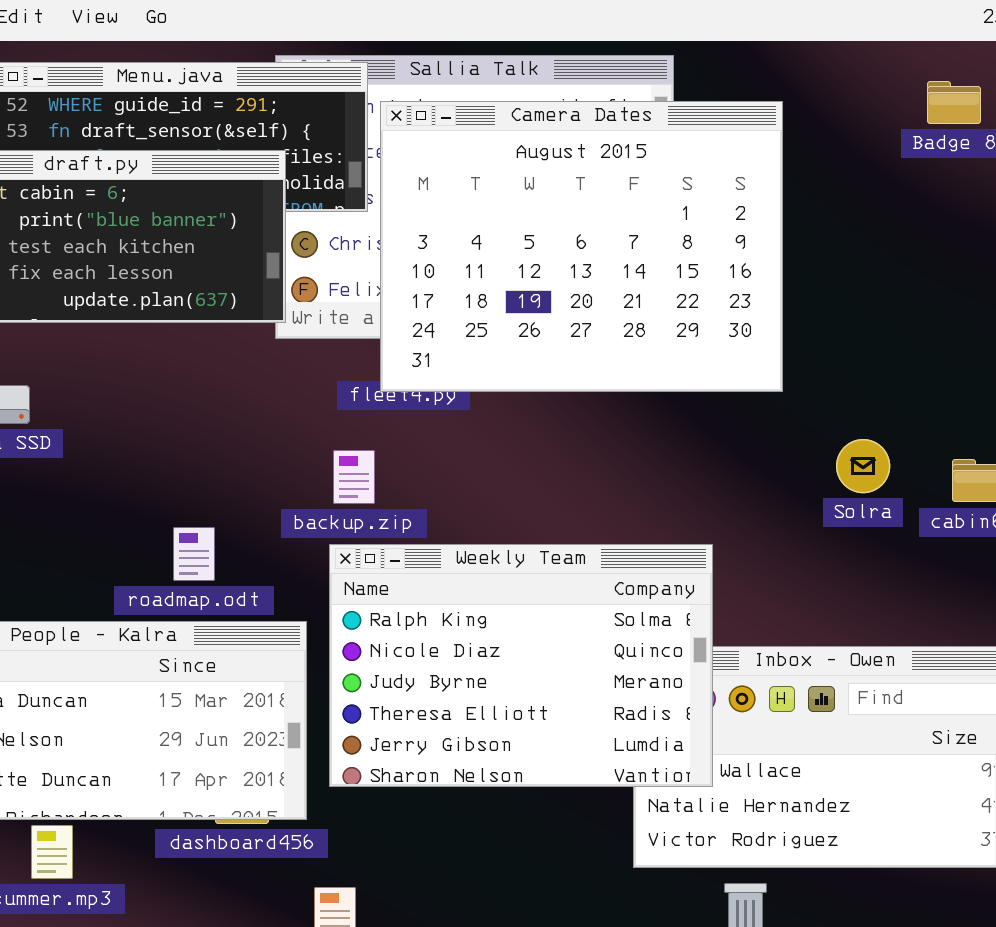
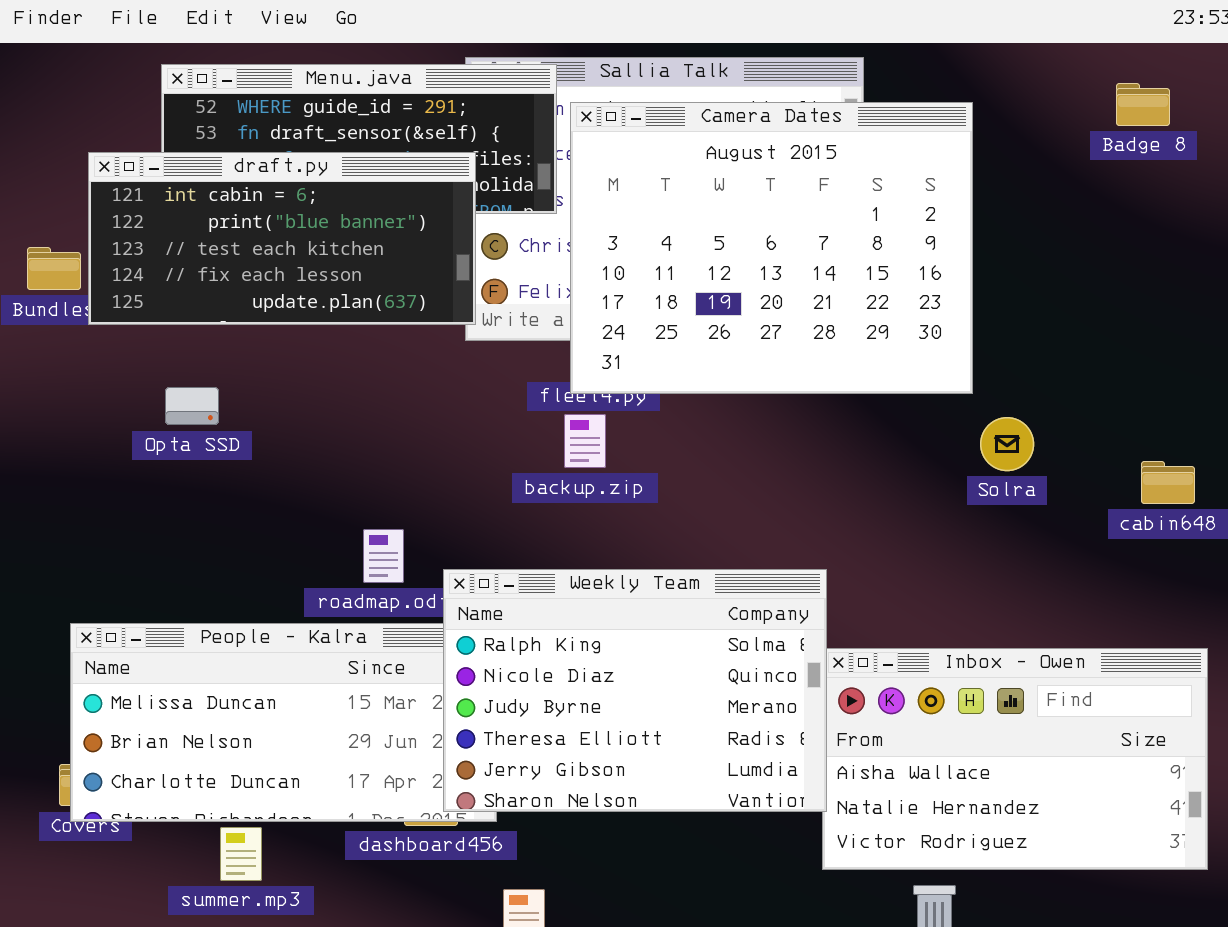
Solra: [836,439,890,493] -> [980,417,1034,471], moved
backup.zip: [333,450,375,504] -> [564,414,606,468], moved
Weekly Team: [329,544,713,787] -> [443,569,827,812], moved

